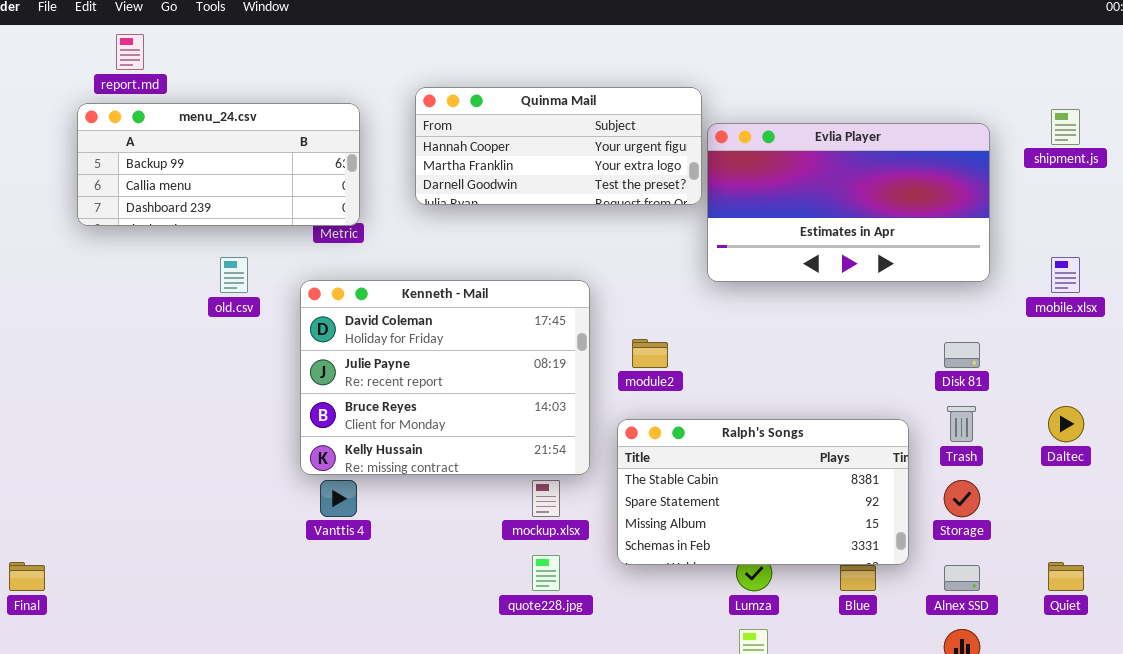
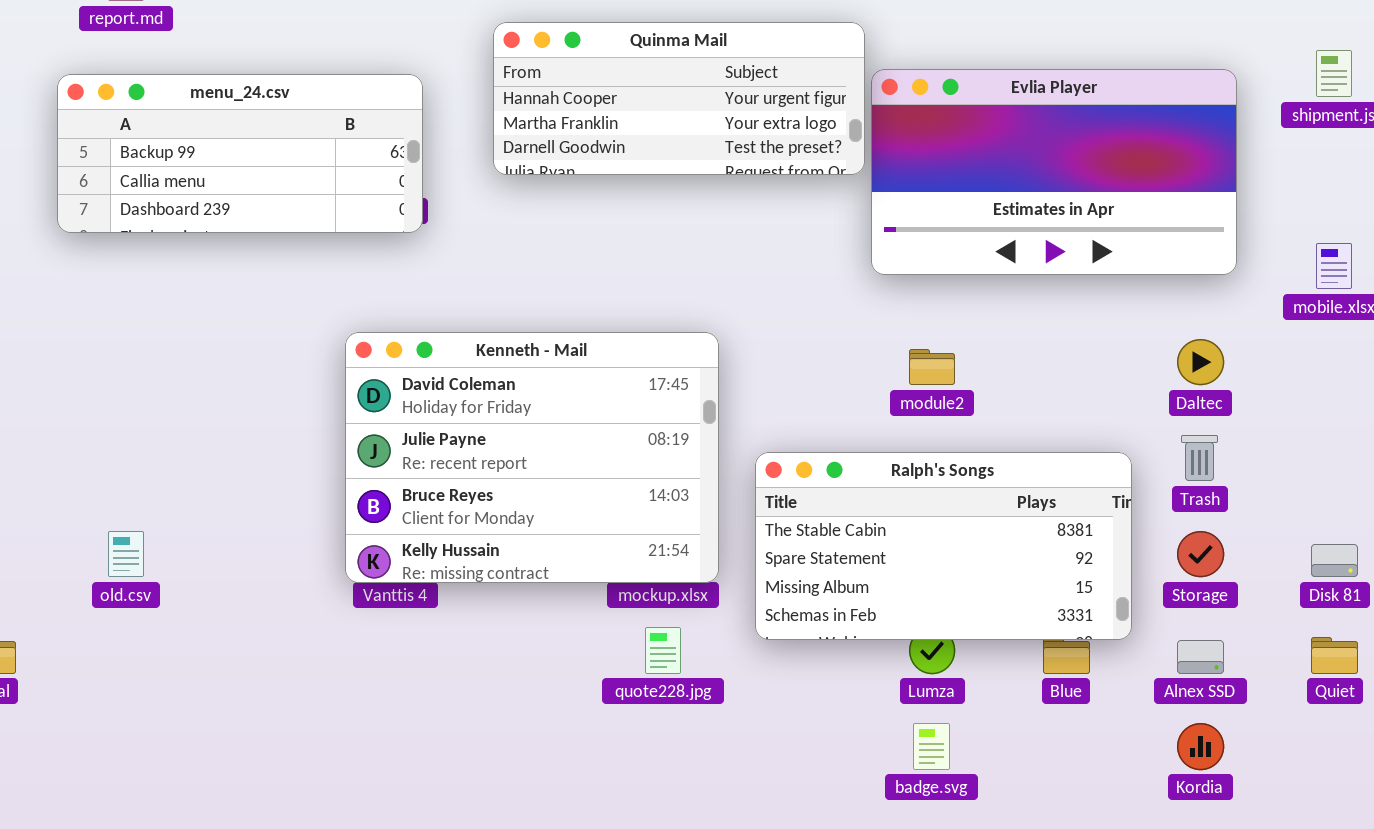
menu_24.csv: [77,103,360,226] -> [57,74,423,233], moved
old.csv: [220,257,248,293] -> [108,531,144,577], moved
Kenneth - Mail: [300,280,590,475] -> [345,332,719,583], moved
module2: [632,339,668,368] -> [909,349,955,385], moved
Disk 81: [944,342,980,368] -> [1311,544,1358,577], moved
Daltec: [1048,406,1084,442] -> [1177,339,1224,385], moved

